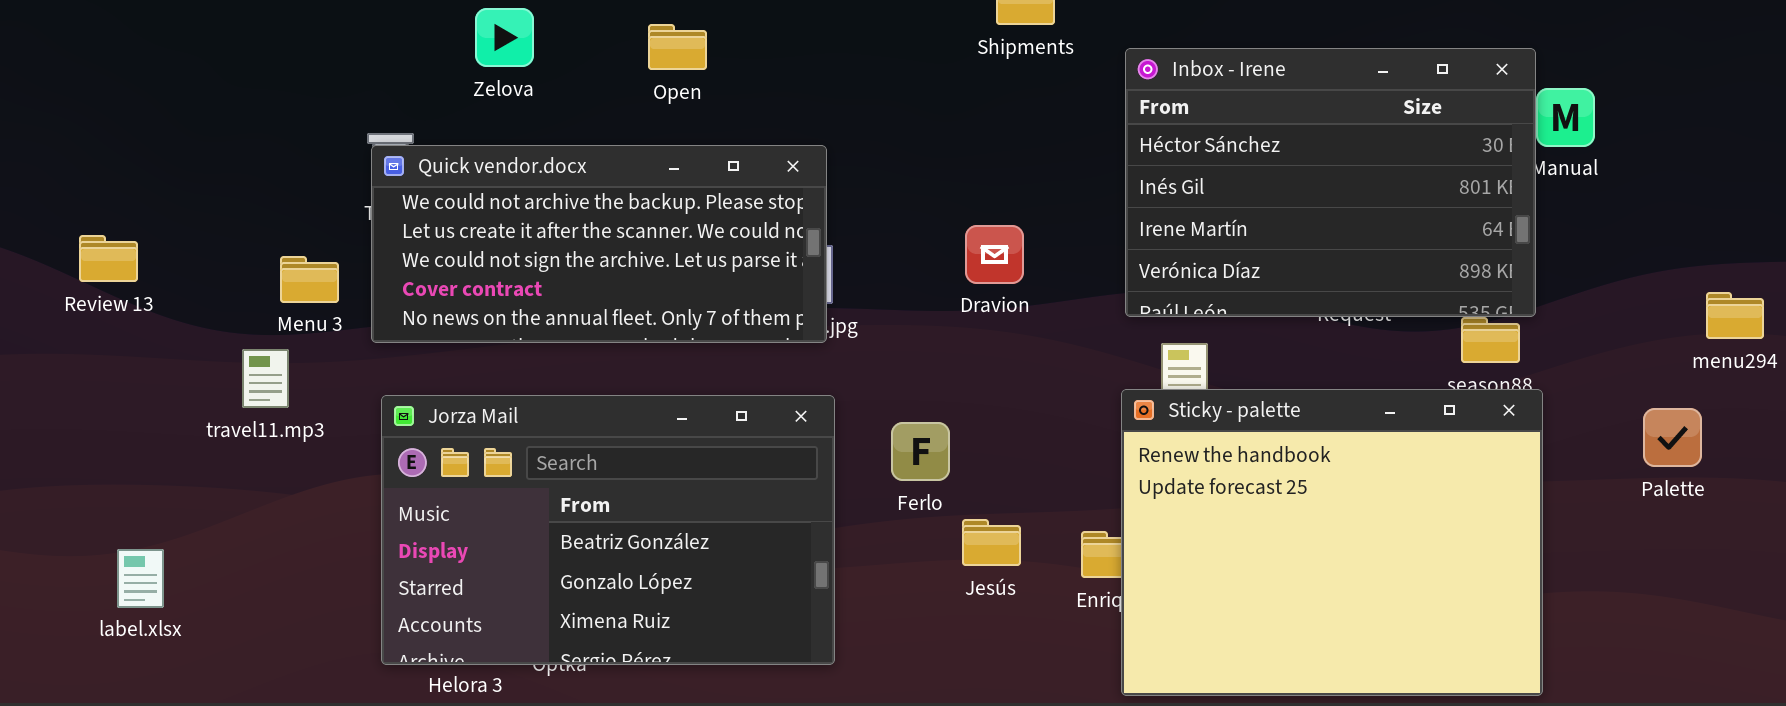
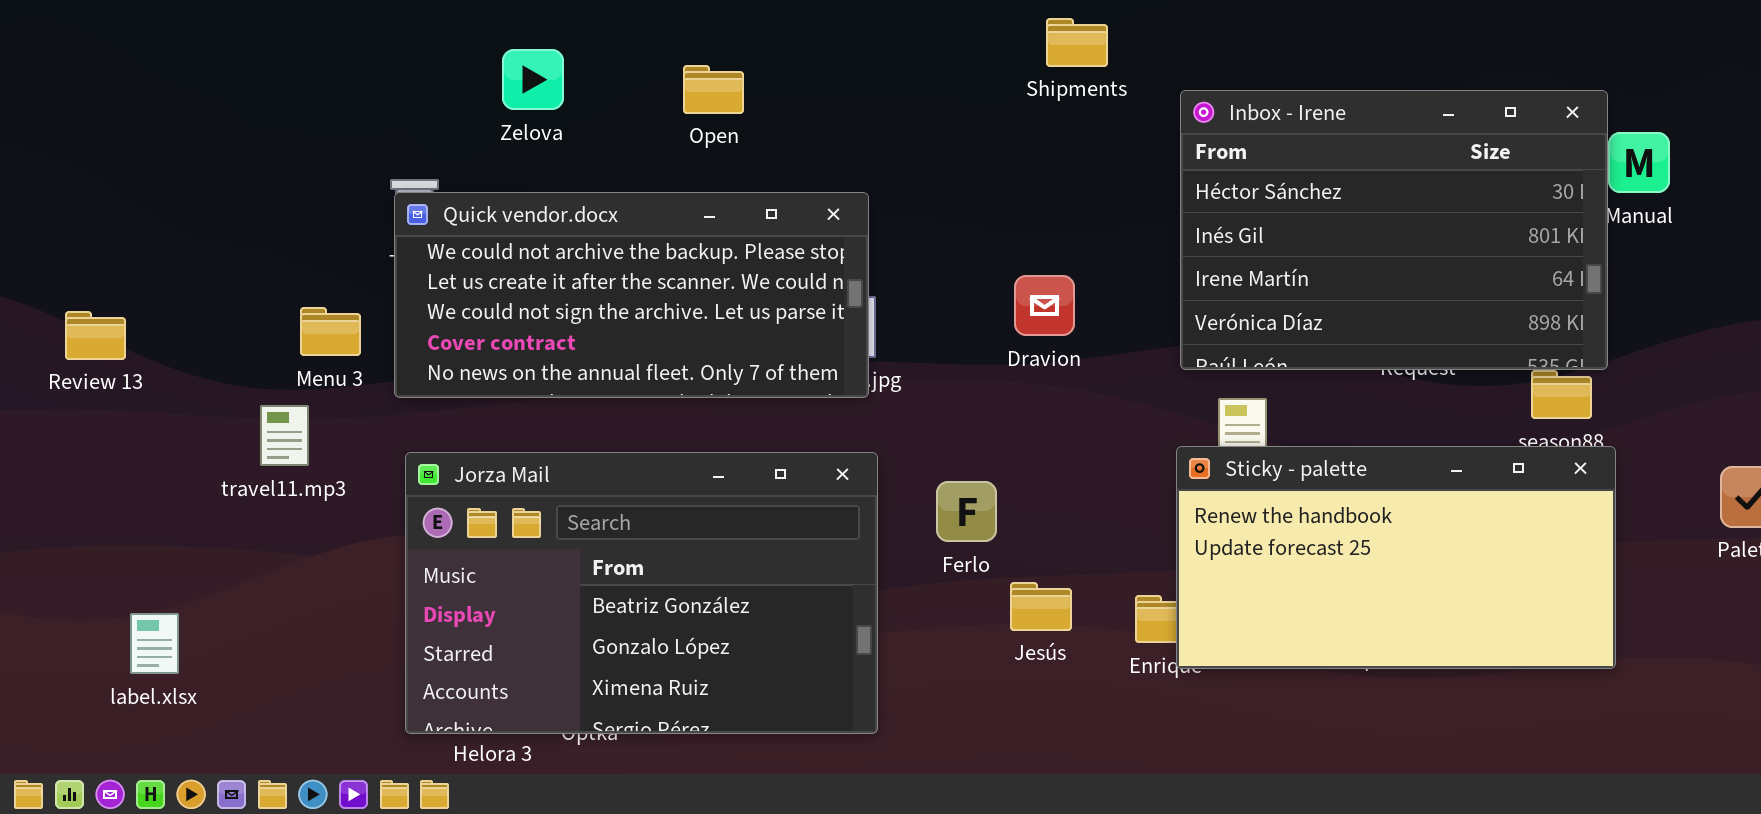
Review 13: [79,235,138,282] -> [65,311,126,360], moved
Sticky - palette: [1121,389,1543,696] -> [1176,446,1616,669], resized

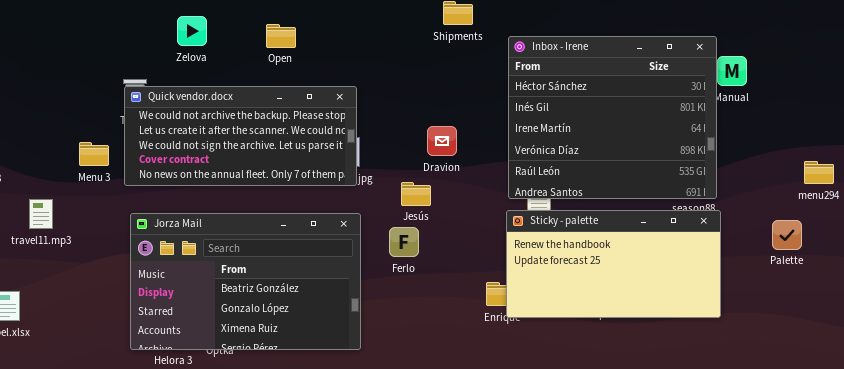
Inbox - Irene: [1180,90,1608,370] -> [508,36,717,199], resized
travel11.mp3: [260,405,309,466] -> [29,199,53,229], moved
Jesús: [1010,582,1072,631] -> [401,182,431,206], moved

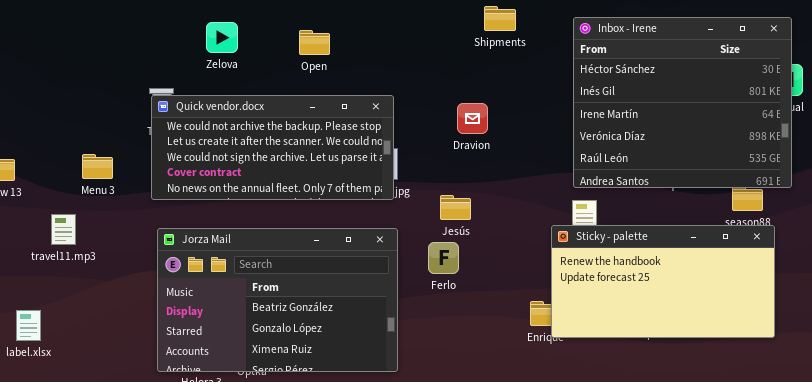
Inbox - Irene: [508,36,717,199] -> [573,17,792,188], moved
Dravion: [427,126,457,156] -> [457,103,488,134], moved
Menu 3: [79,142,109,166] -> [82,154,113,179], moved

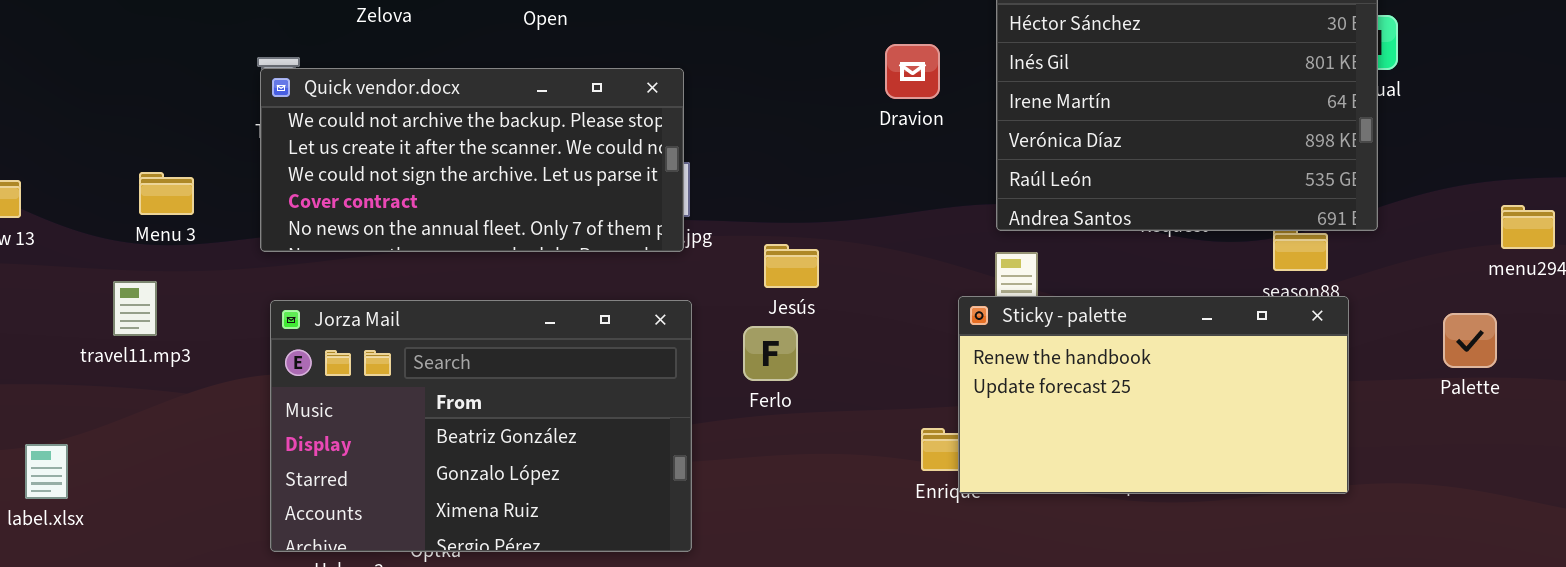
Dravion: [457,103,488,134] -> [885,44,940,99], moved
travel11.mp3: [51,214,76,245] -> [113,281,157,336], moved

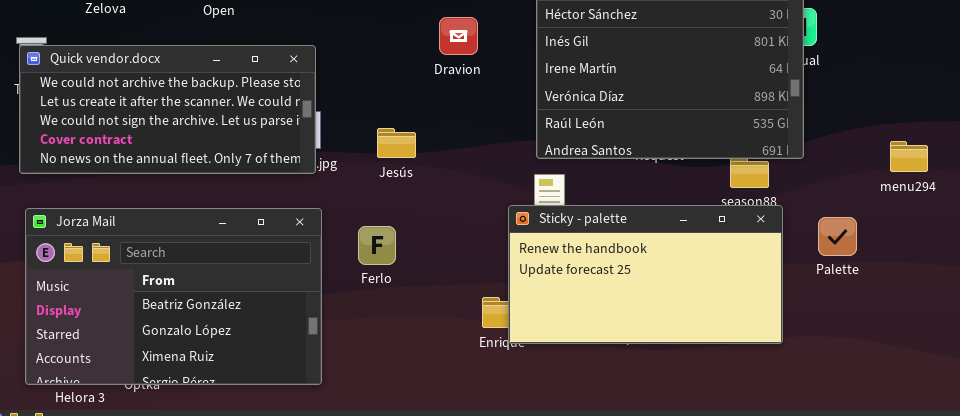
Dravion: [885,44,940,99] -> [439,17,478,55], moved
Jesús: [764,244,819,288] -> [377,128,416,158], moved
Palette: [1443,313,1497,368] -> [818,217,857,256], moved

